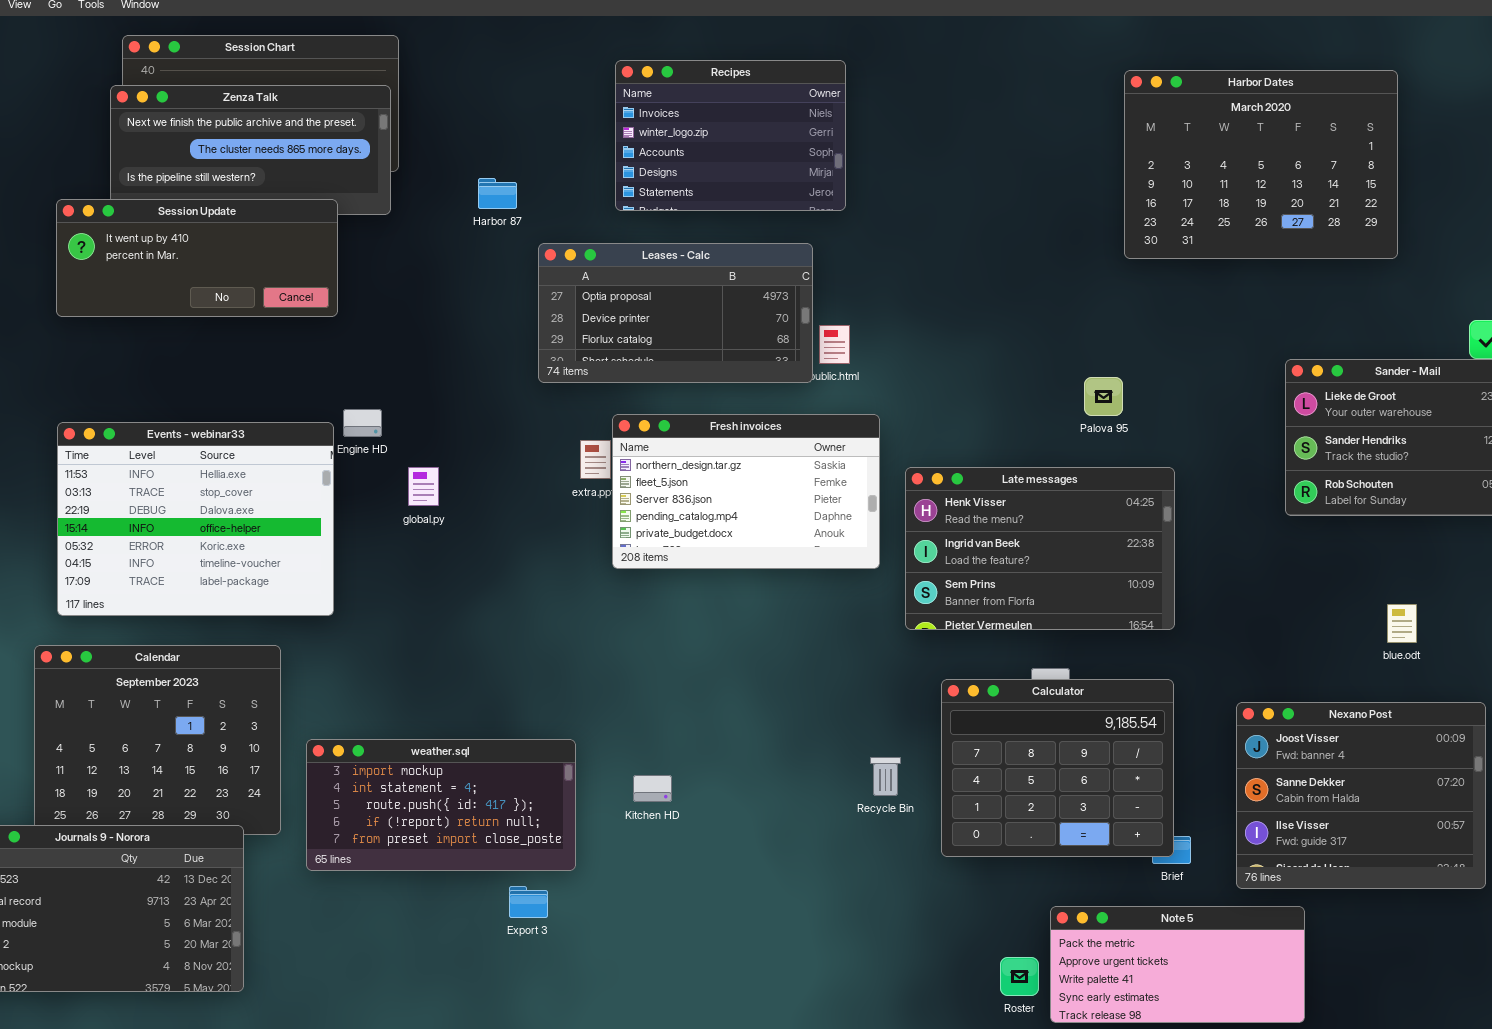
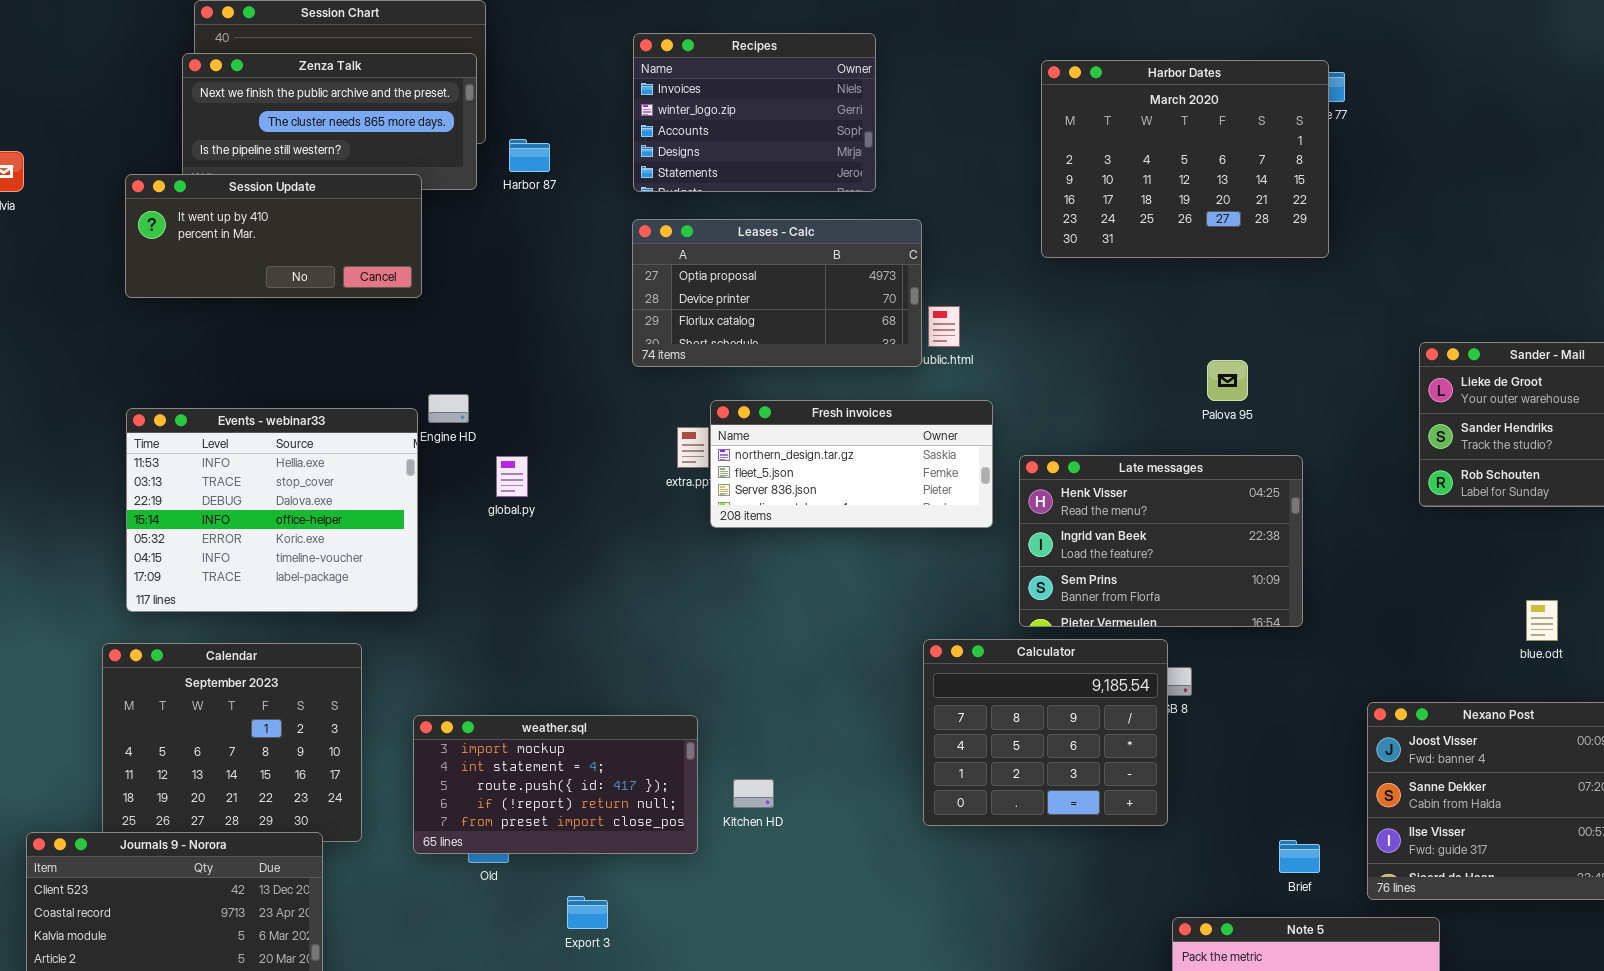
Recipes: [615,60,846,211] -> [633,33,876,192], moved
Harbor Dates: [1124,70,1398,259] -> [1041,60,1329,258], moved
Harbor 87: [478,178,517,209] -> [509,139,550,172], moved
Fresh invoices: [612,414,880,569] -> [710,400,993,528], resized
Calculator: [941,679,1174,857] -> [923,639,1168,826], moved
weather.sql: [306,739,576,871] -> [413,715,698,854], moved
Export 3: [509,886,548,918] -> [567,896,608,929], moved

